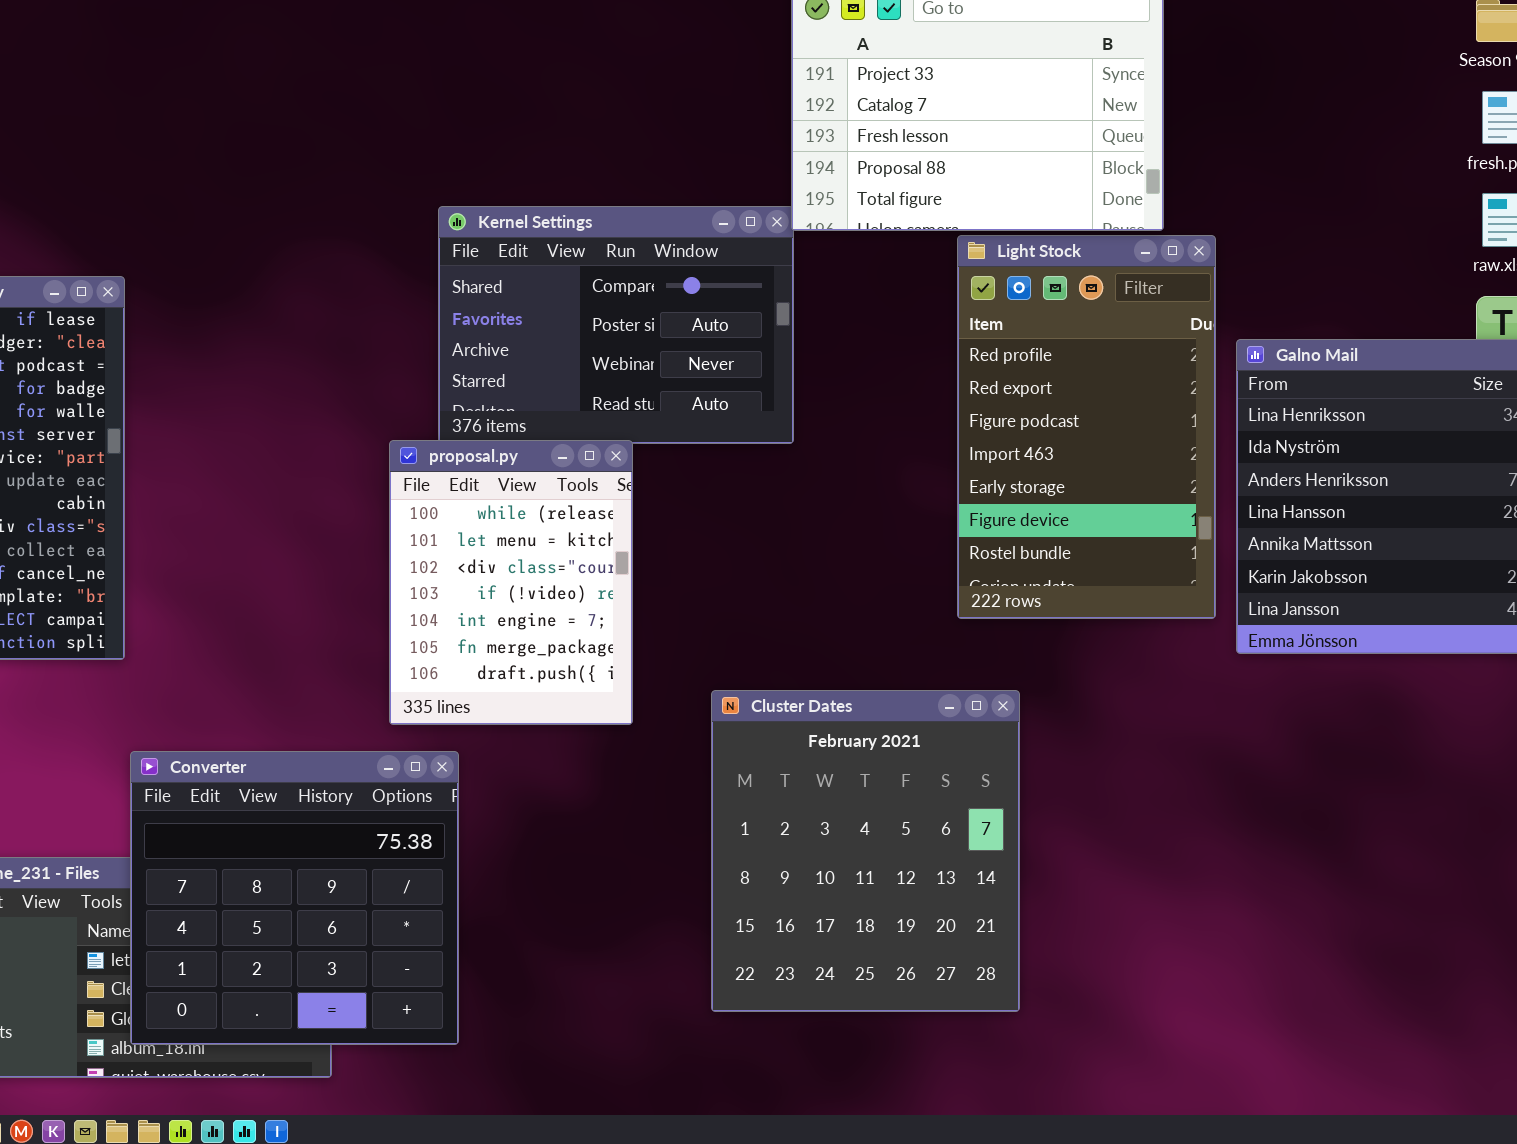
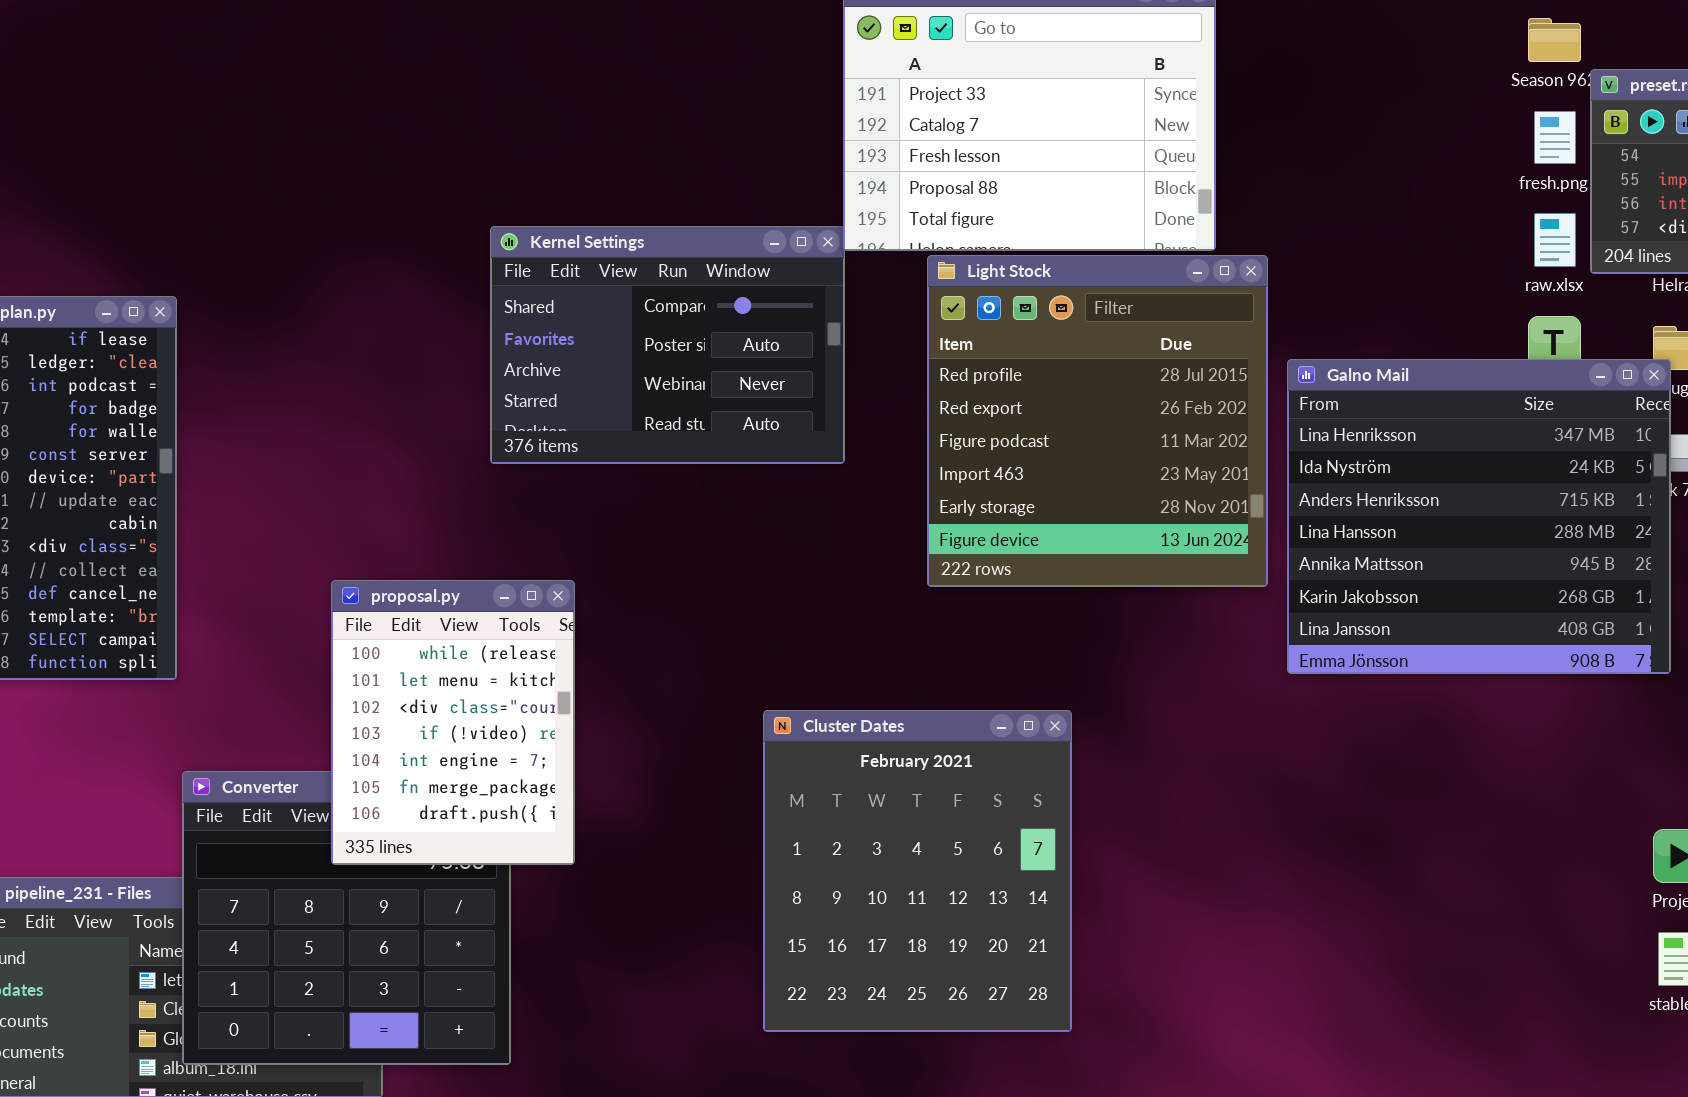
Light Stock: [957,235,1216,619] -> [927,255,1268,587], resized
proposal.py: [389,440,633,725] -> [331,580,575,865], moved

